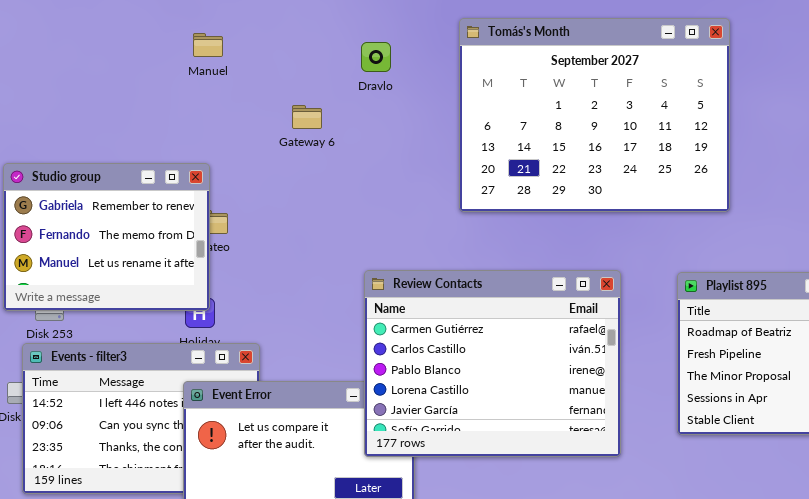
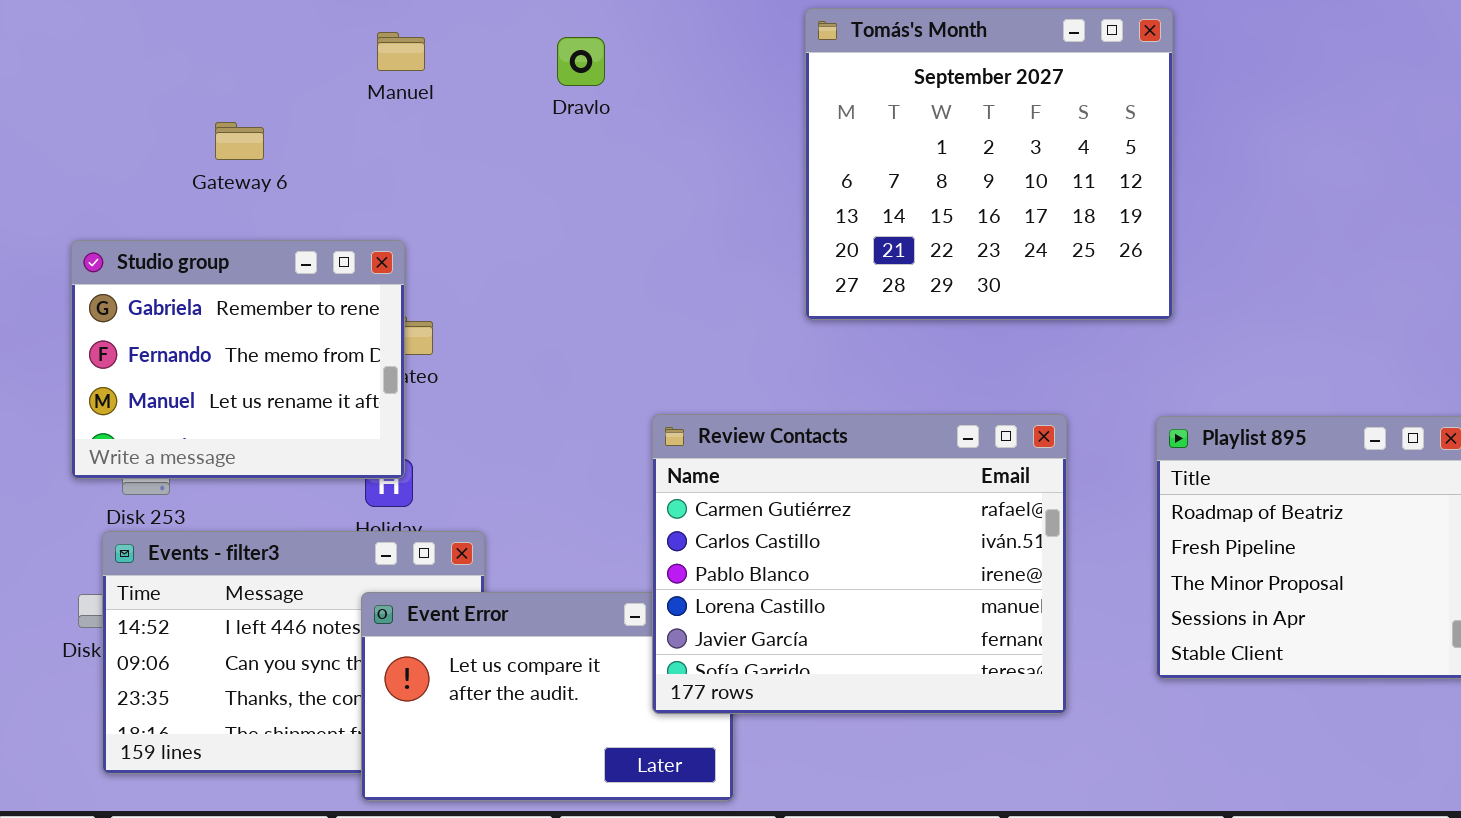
Tomás's Month: [459,18,730,212] -> [805,8,1173,320], resized
Dravlo: [361,42,391,72] -> [557,37,605,86], moved
Gateway 6: [292,105,322,129] -> [215,122,264,160], moved

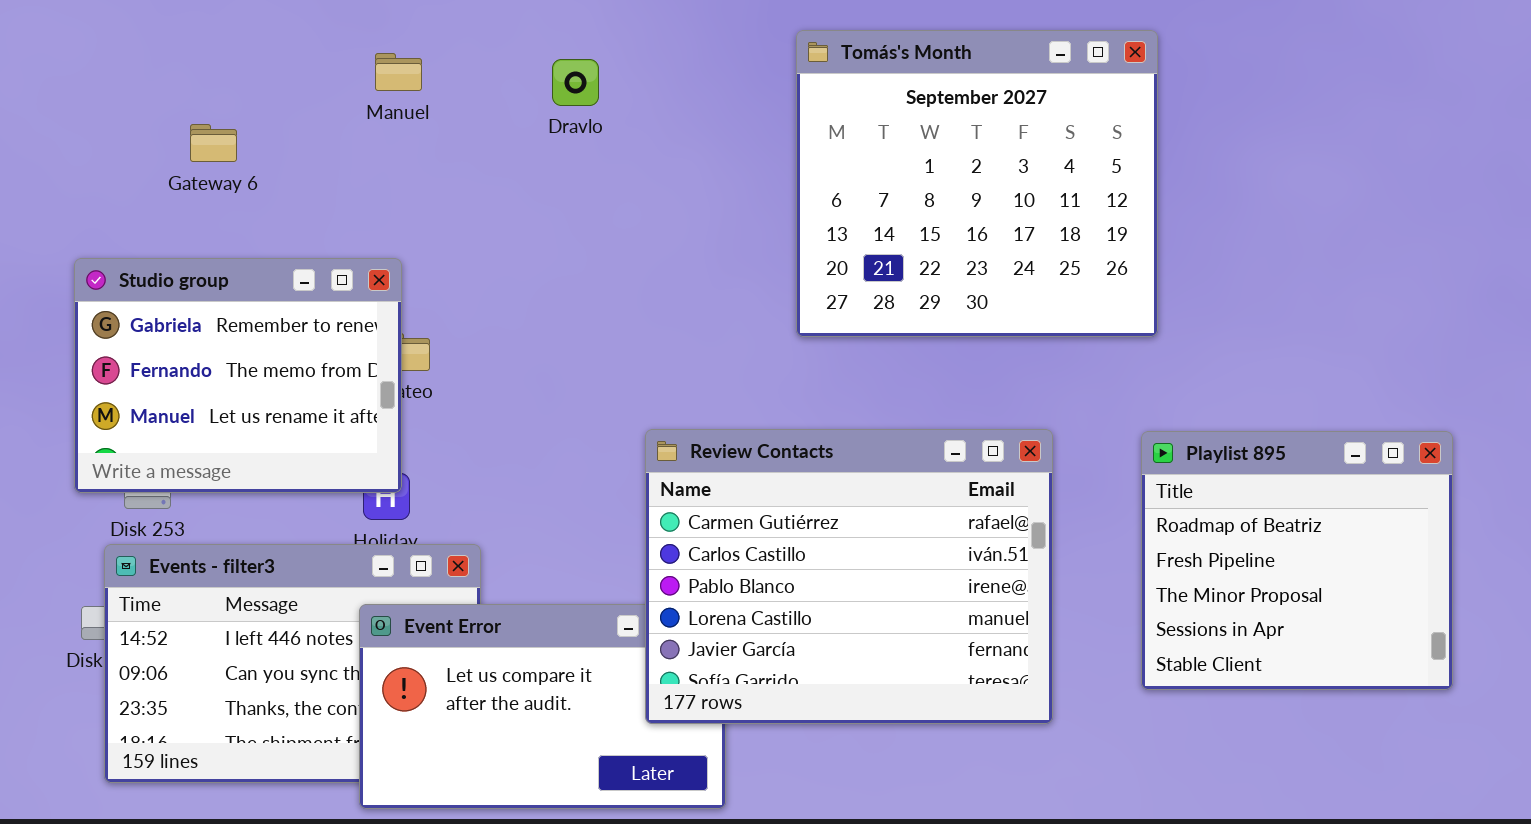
Gateway 6: [215,122,264,160] -> [190,124,237,162], moved

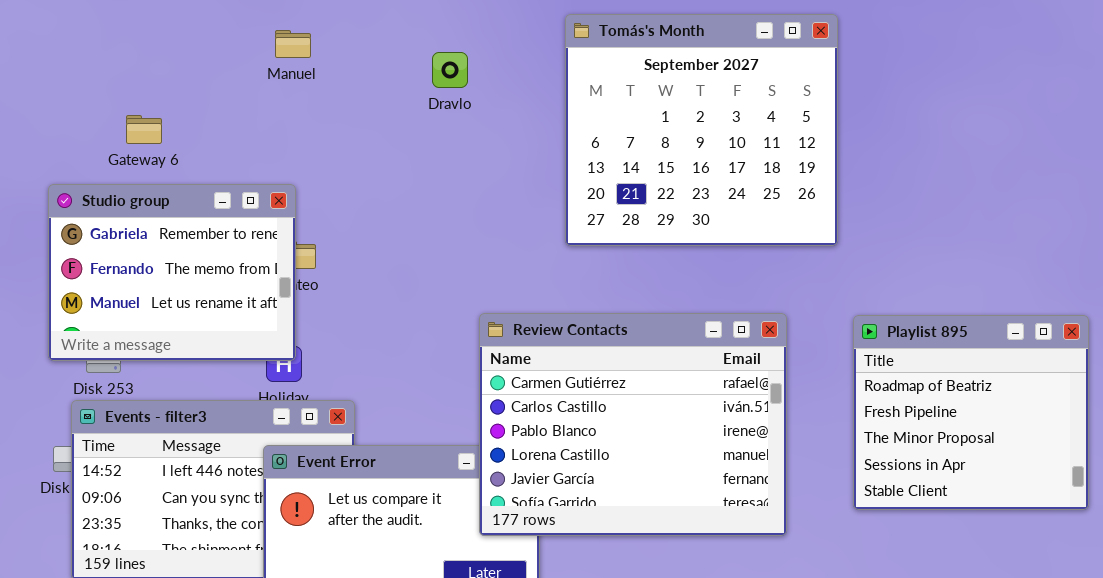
Tomás's Month: [796,30,1158,337] -> [565,14,838,246], moved
Dravlo: [552,59,599,106] -> [432,52,468,88], moved
Gateway 6: [190,124,237,162] -> [126,115,162,144], moved

